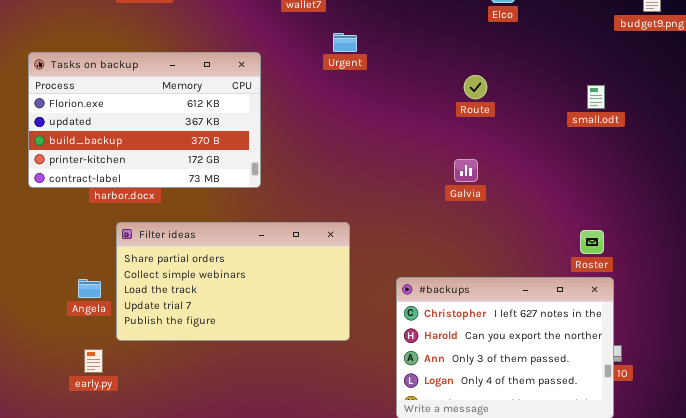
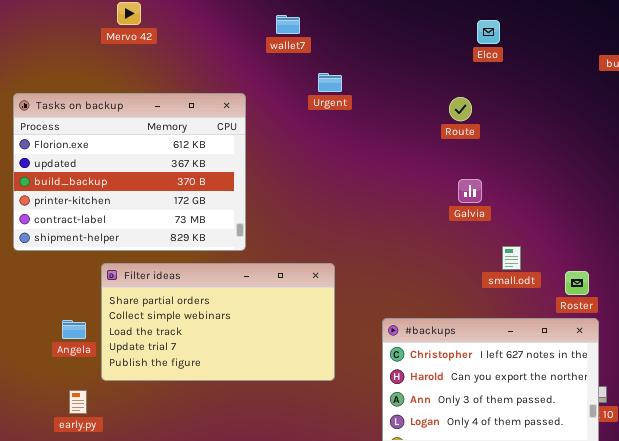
Tasks on backup: [28,52,261,188] -> [13,93,246,251], resized
Route: [464,75,487,99] -> [449,97,472,121], moved
small.odt: [587,85,605,109] -> [502,246,521,270], moved
Galvia: [454,159,478,182] -> [458,179,482,203], moved

